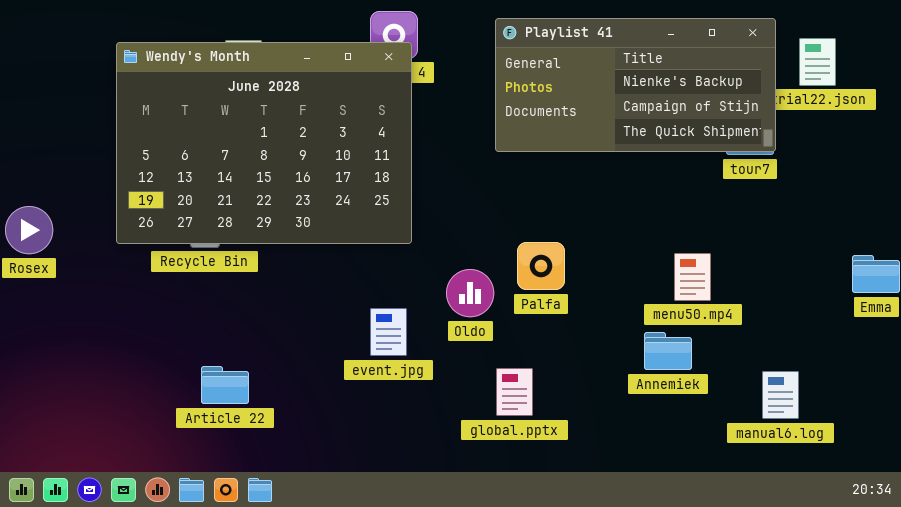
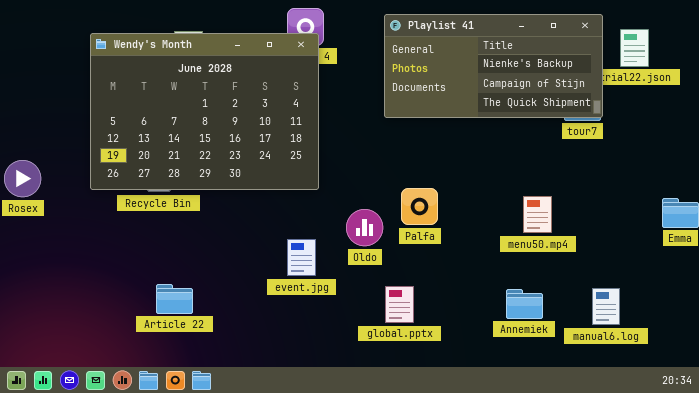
Annemiek: [644,332,692,370] -> [506,289,543,319], moved

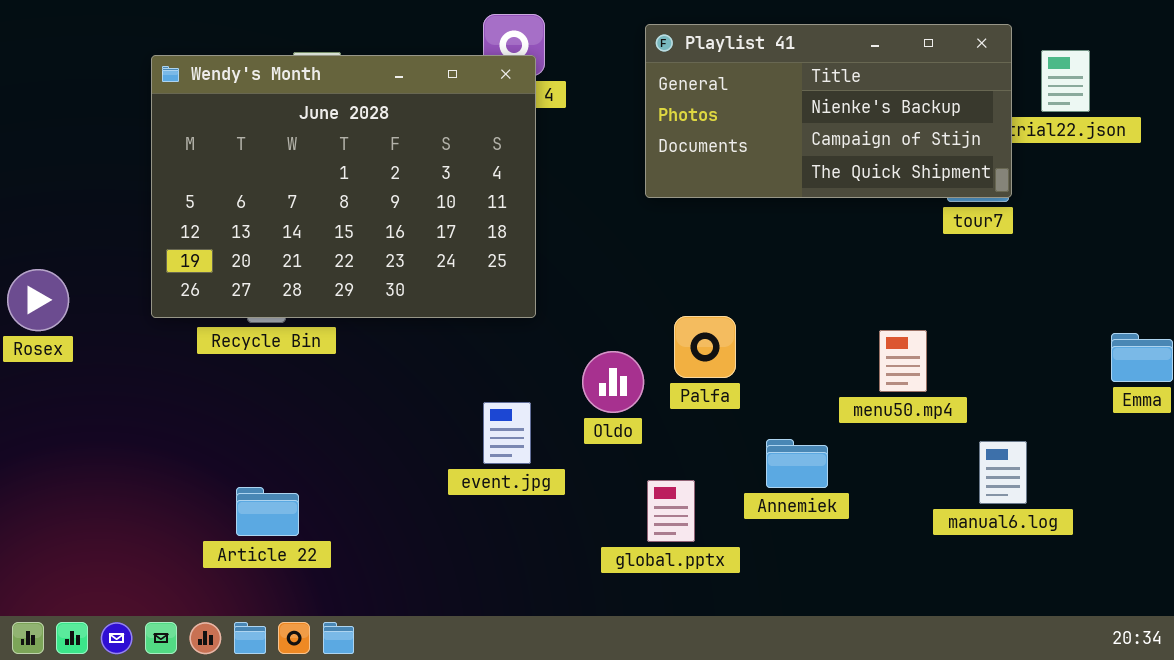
Article 22: [156,284,193,314] -> [236,487,299,536], moved
manual6.log: [592,288,620,325] -> [979,441,1027,504], moved
Annemiek: [506,289,543,319] -> [766,439,828,488], moved

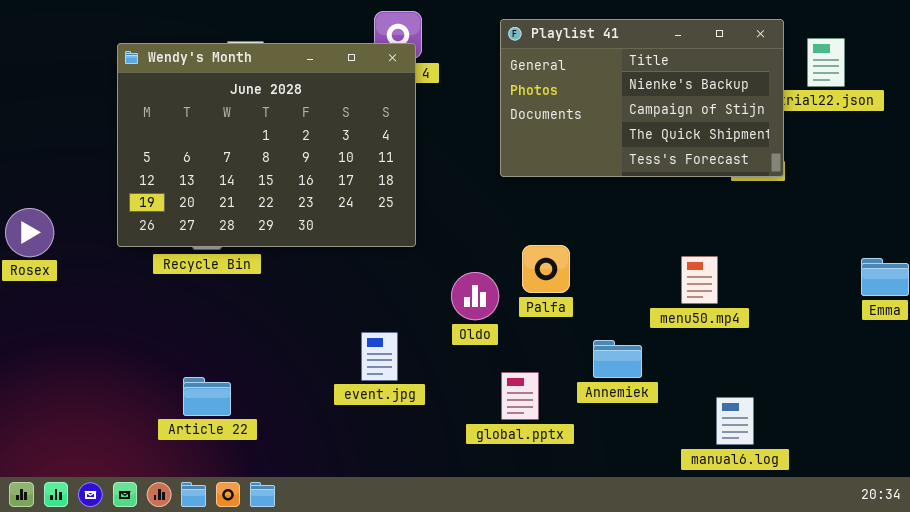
Playlist 41: [645,24,1012,198] -> [500,19,784,177], resized
event.jpg: [483,402,531,464] -> [361,332,398,381], moved
manual6.log: [979,441,1027,504] -> [716,397,754,445], moved

